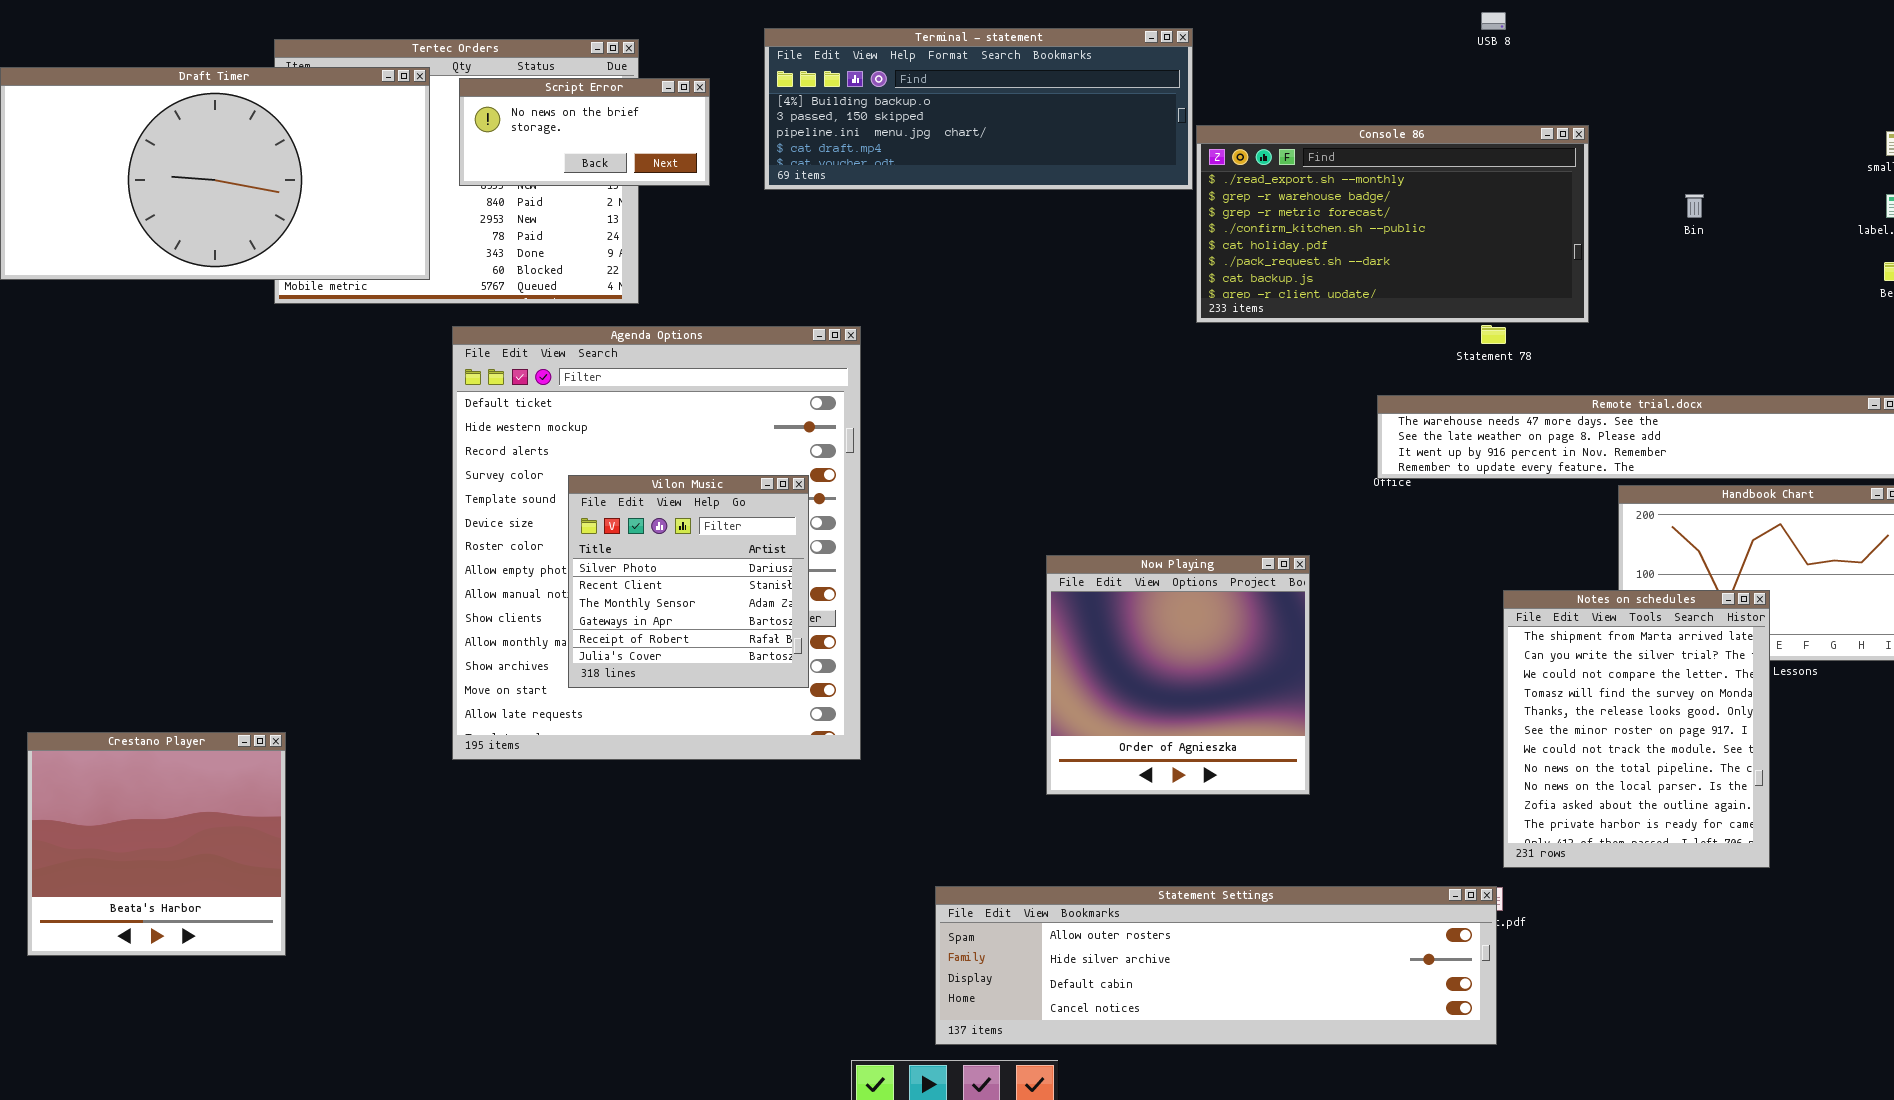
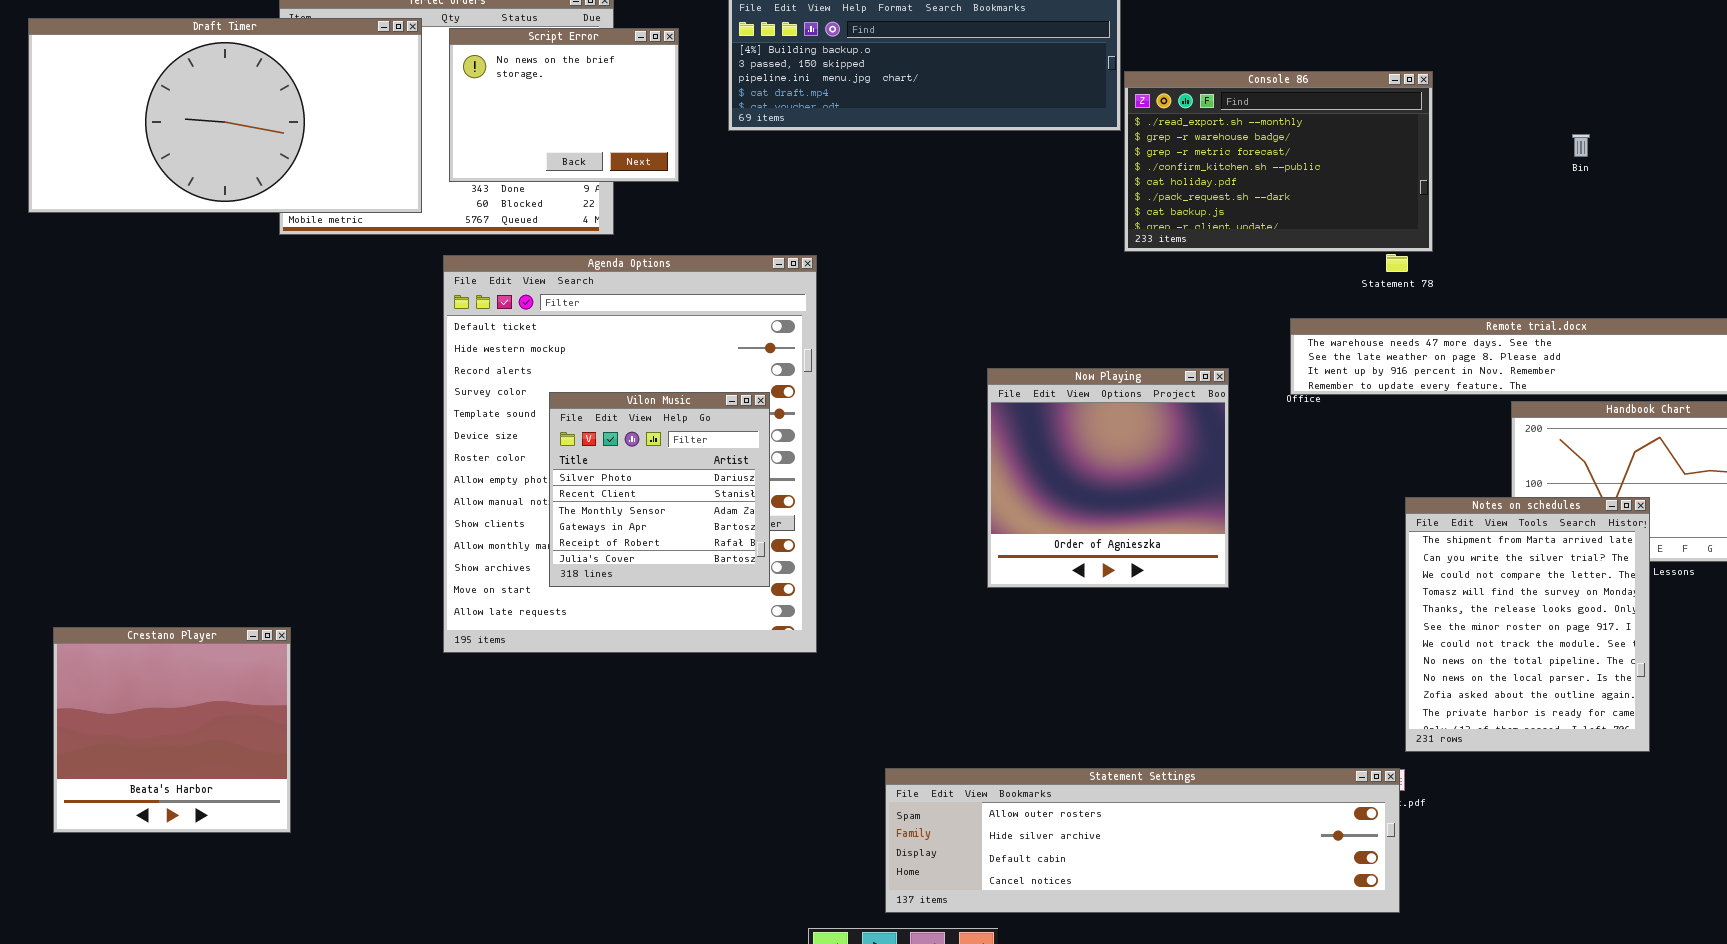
Script Error: [459,78,710,186] -> [449,28,679,182], resized
Console 86: [1196,125,1589,323] -> [1124,71,1433,252], resized
Now Playing: [1046,555,1310,795] -> [987,368,1229,588], moved

